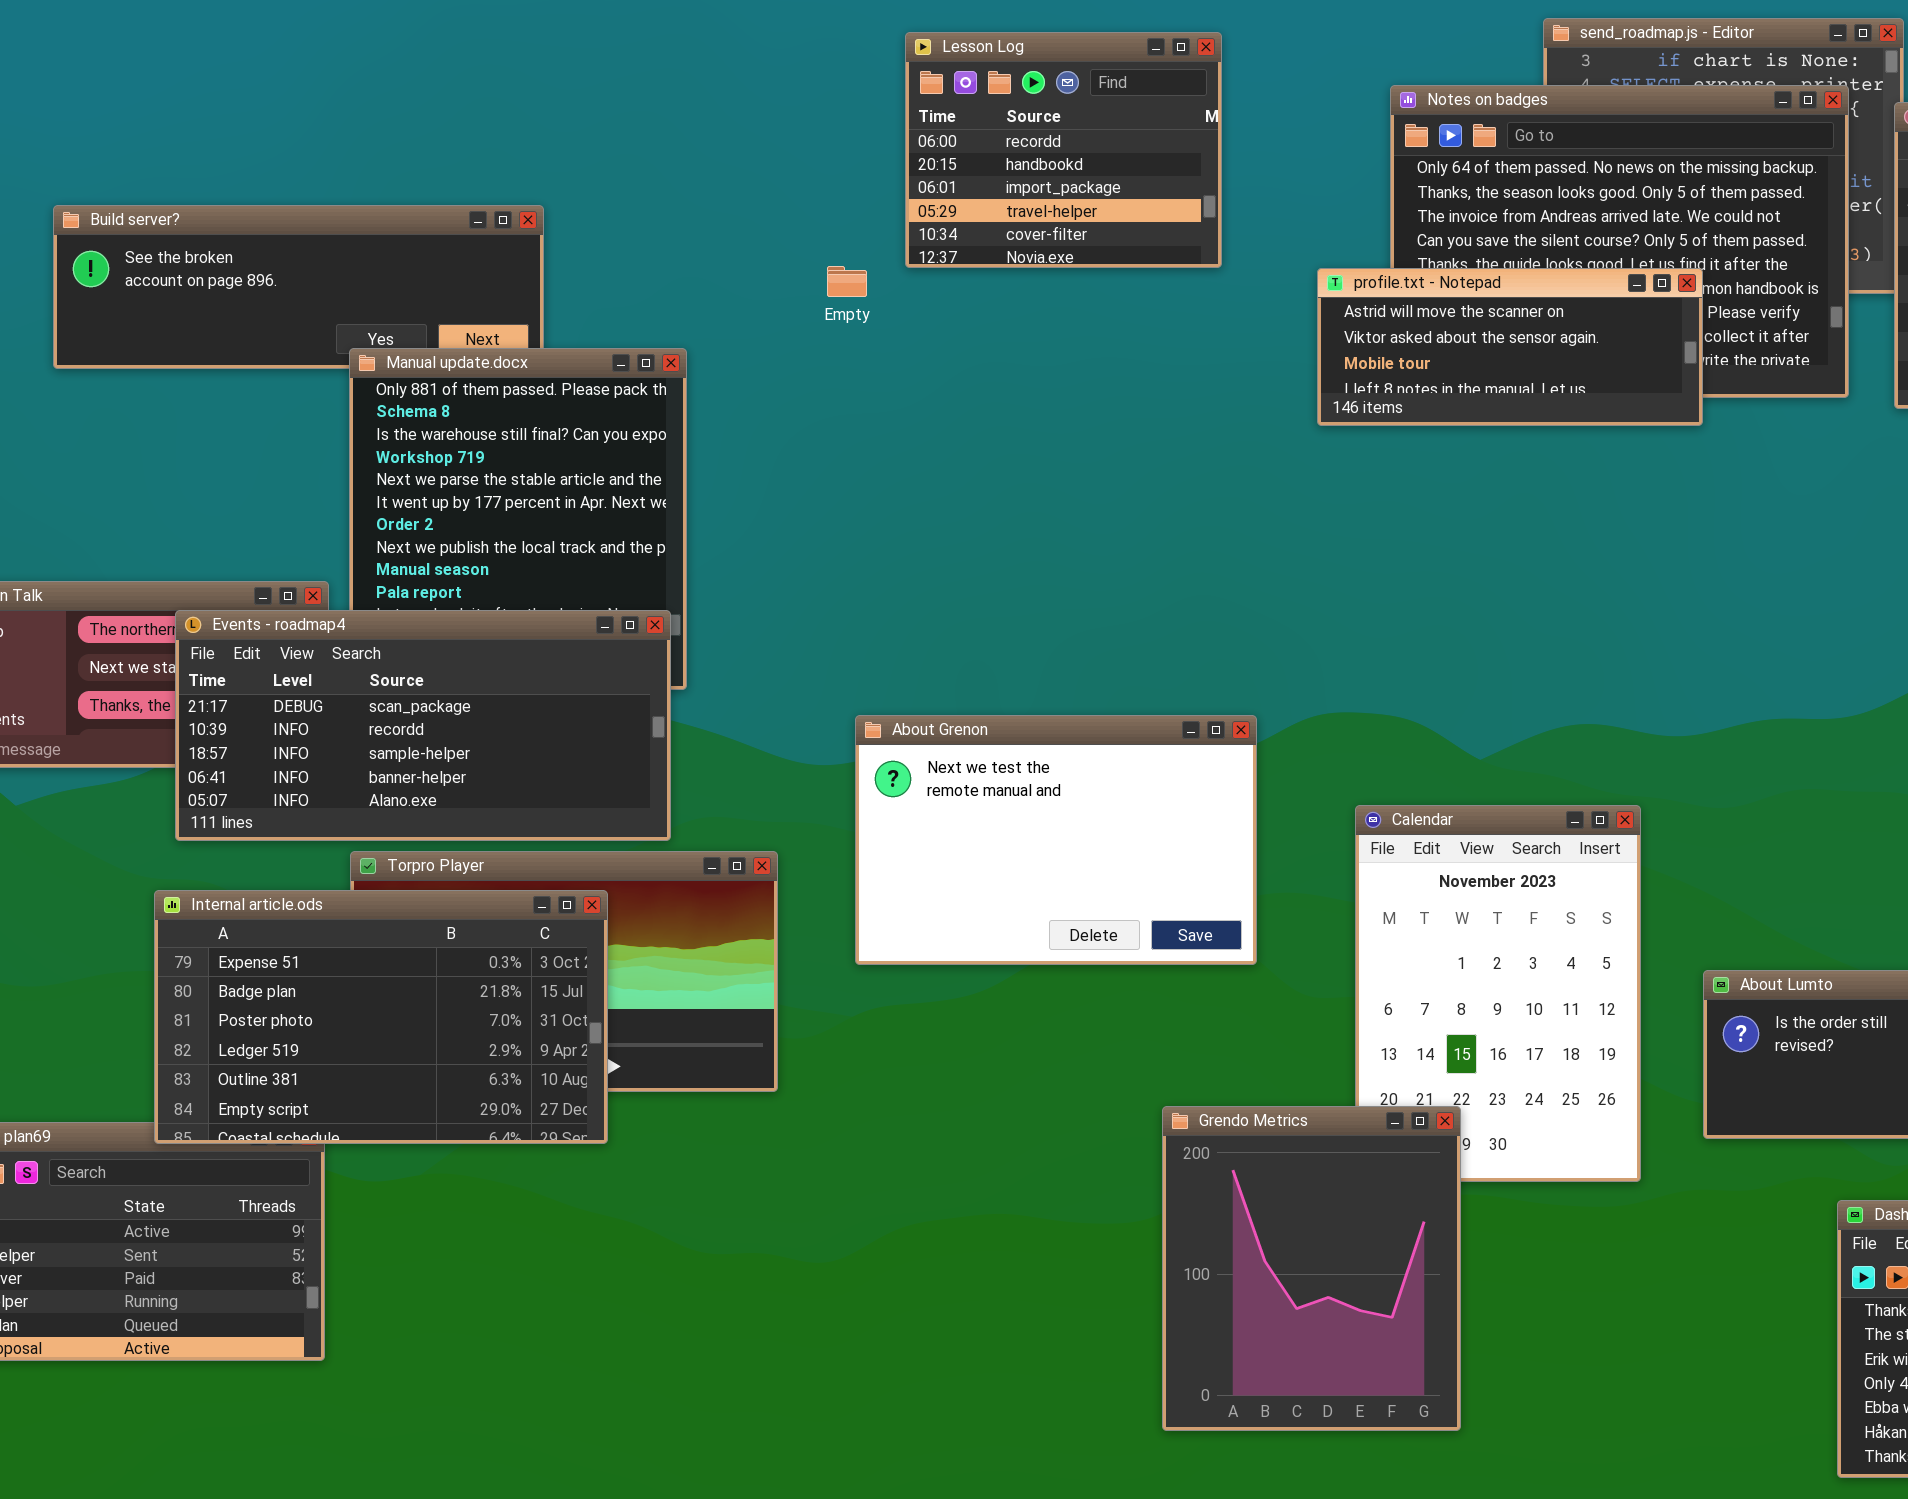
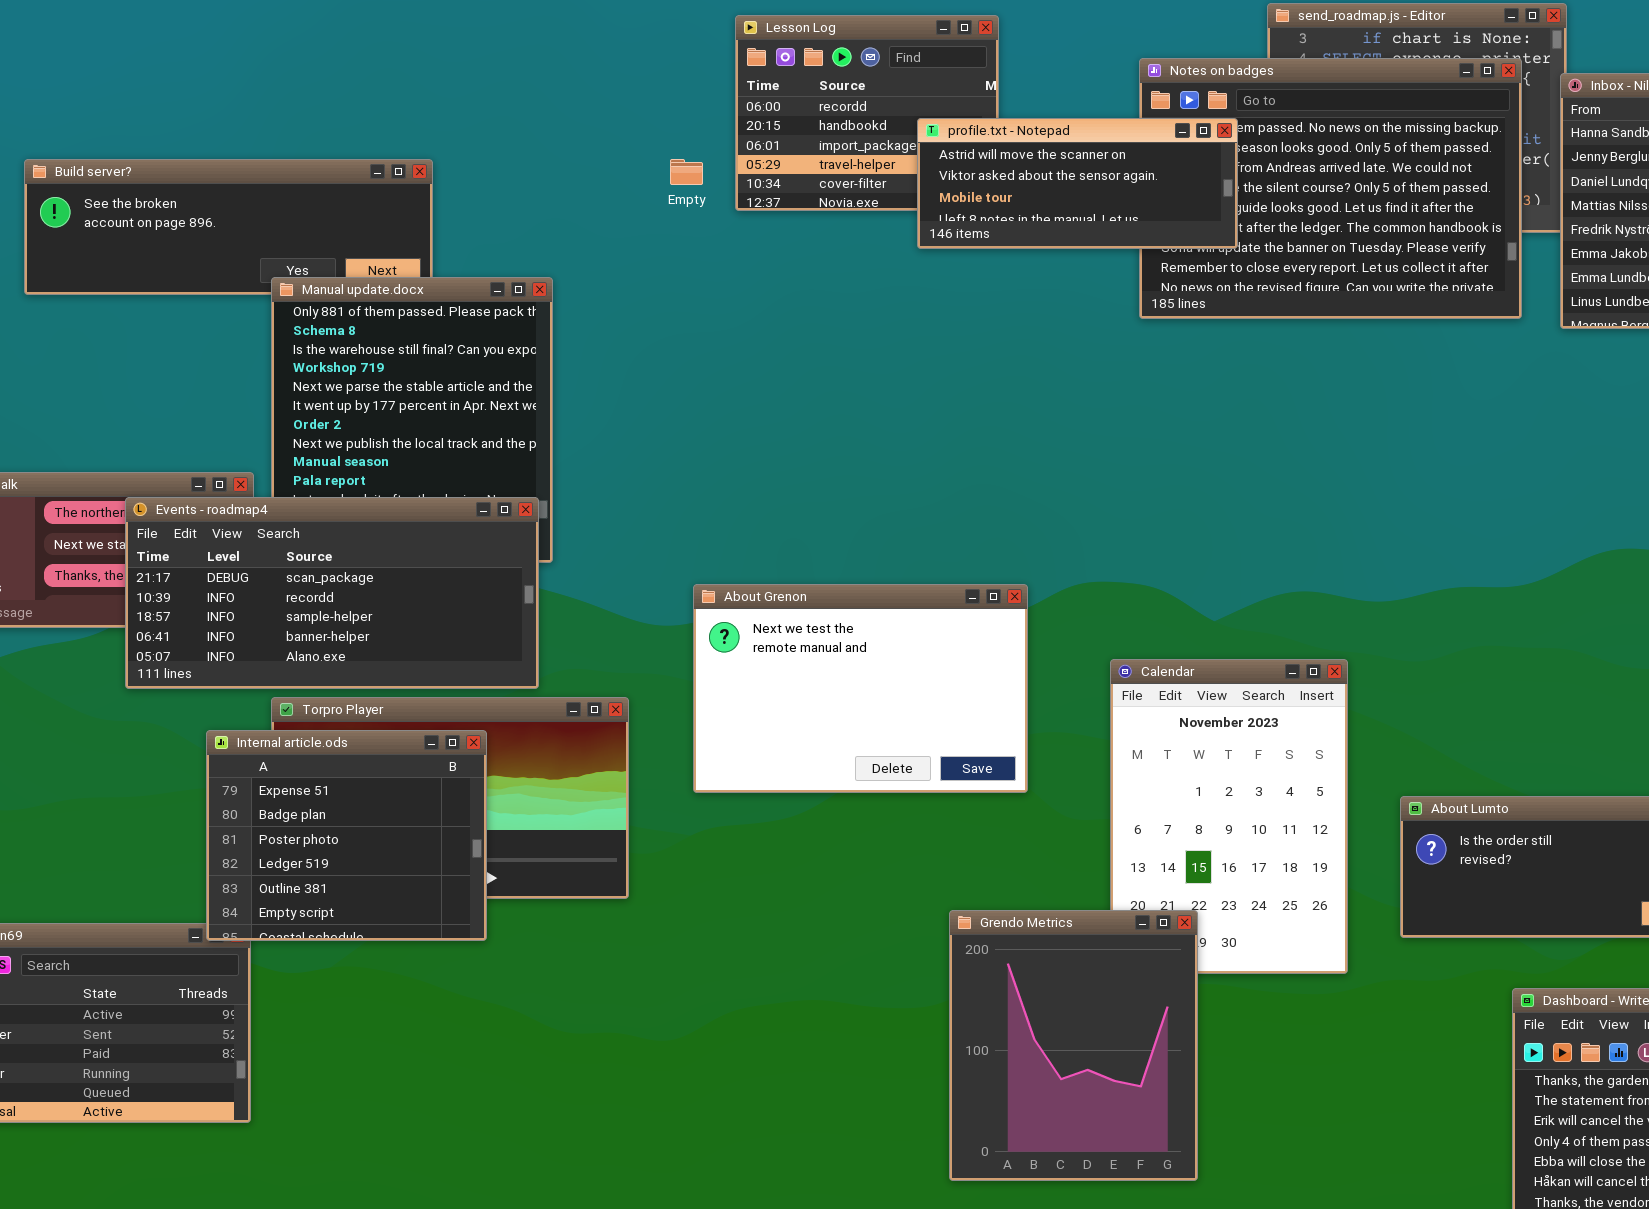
Empty: [827,266,867,297] -> [670,159,703,185], moved
profile.txt - Notepad: [1317,268,1703,426] -> [917,118,1238,249], moved
Internal article.ods: [154,890,608,1144] -> [206,730,487,941], resized

